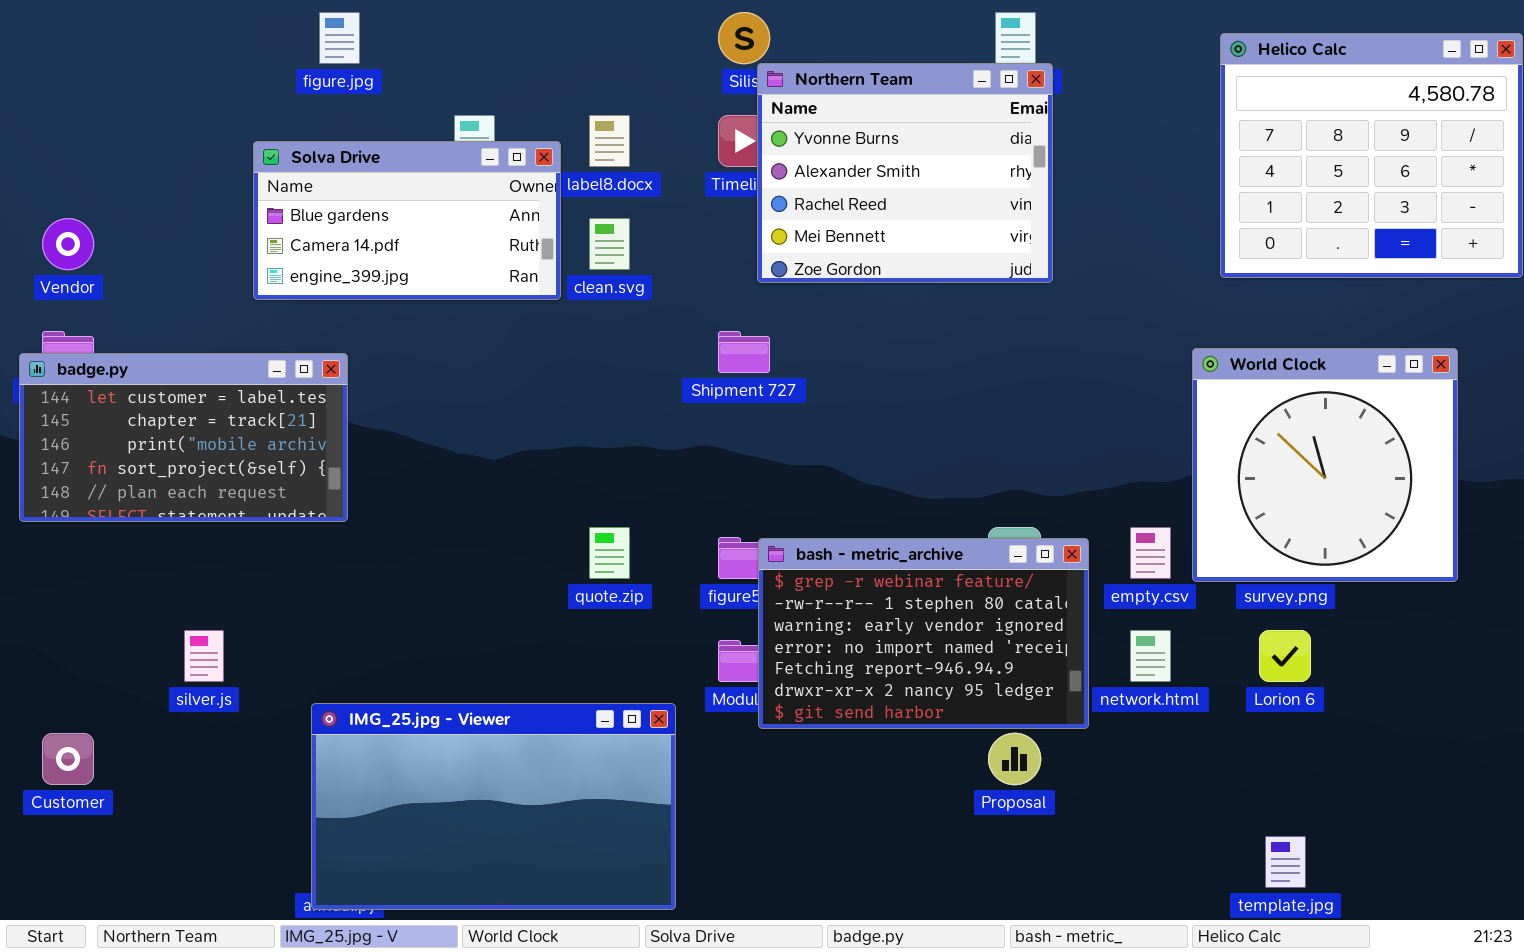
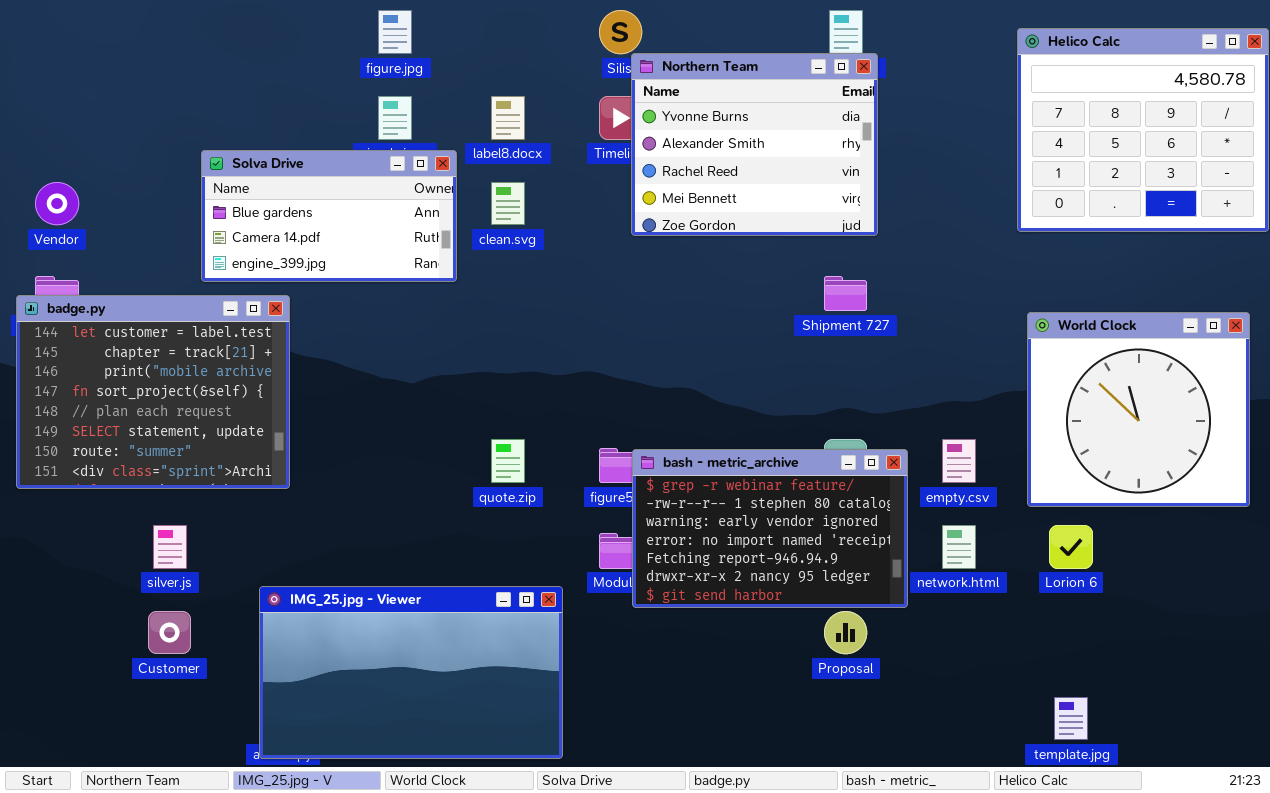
figure.jpg: [319,12,360,64] -> [378,10,412,54], moved
Solva Drive: [253,141,561,300] -> [201,150,457,282], moved
Shipment 727: [718,331,770,373] -> [824,276,867,311], moved
World Clock: [1192,348,1458,582] -> [1027,312,1250,507], moved
badge.py: [19,353,348,522] -> [16,295,290,489], resized
Customer: [42,733,94,785] -> [148,611,191,654], moved

